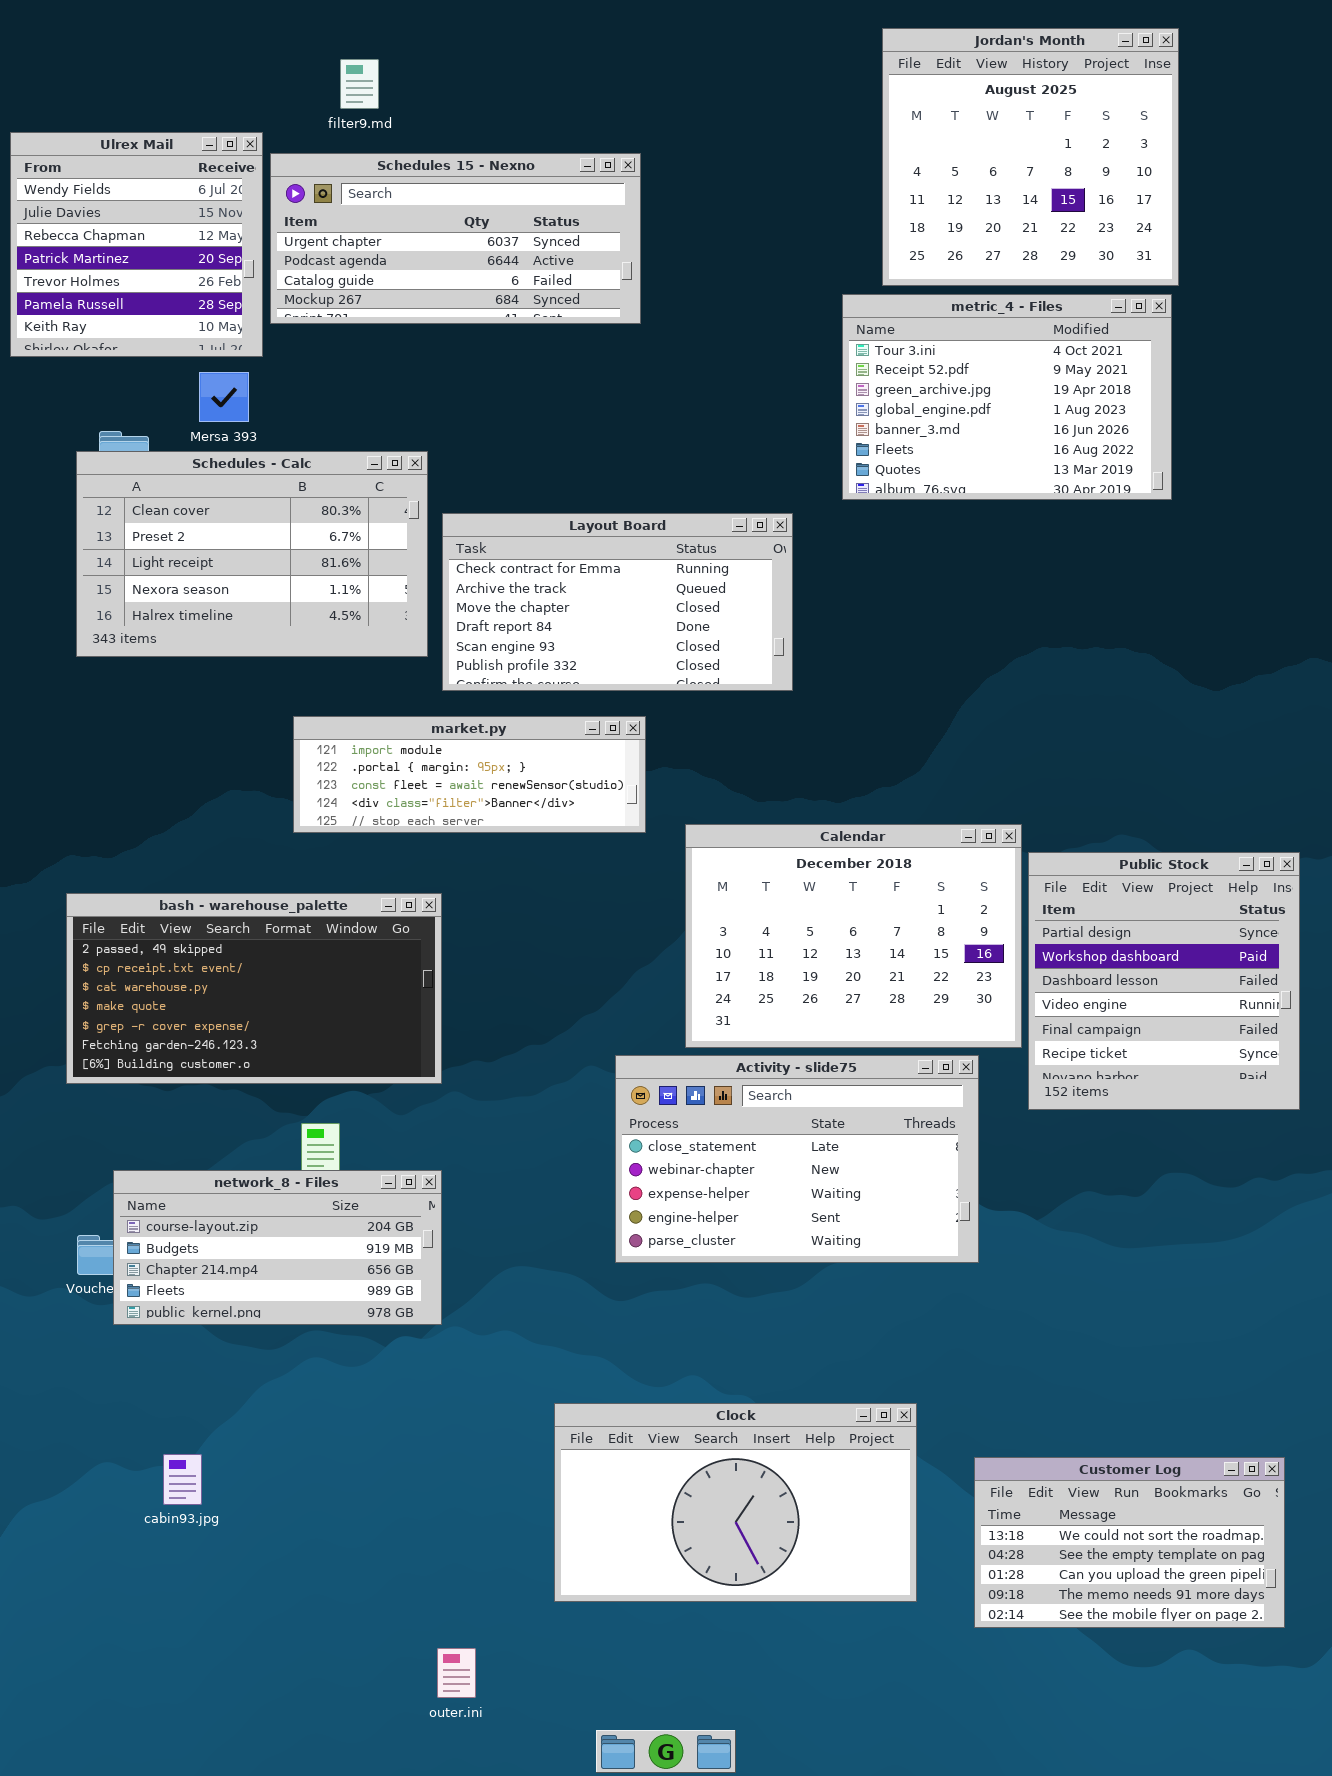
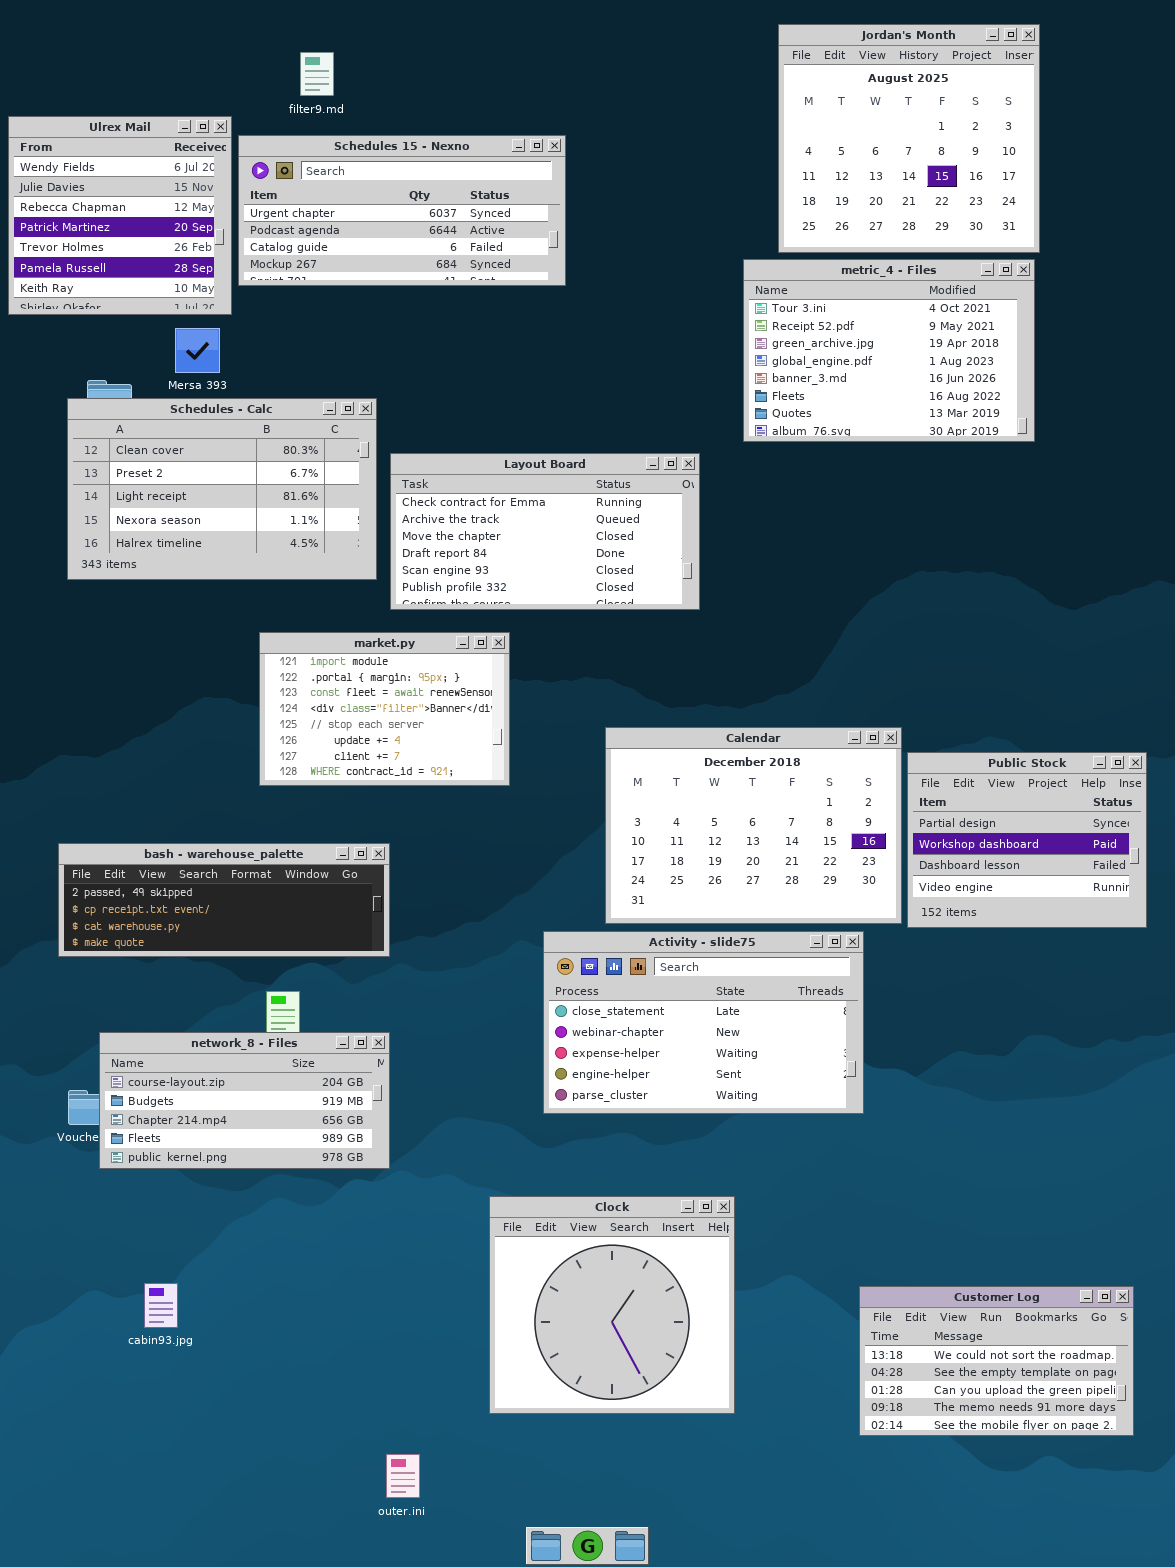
market.py: [293,716,646,833] -> [259,632,510,786], resized
Public Stock: [1028,852,1300,1110] -> [907,752,1147,928], resized
bash - warehouse_palette: [66,893,442,1084] -> [58,843,390,957], resized
Clock: [554,1403,917,1602] -> [489,1196,735,1414], resized

